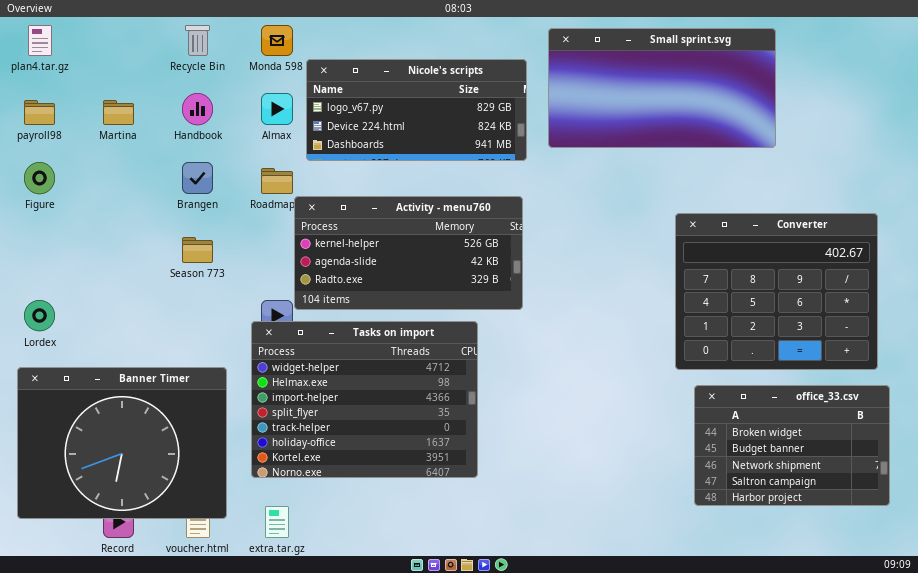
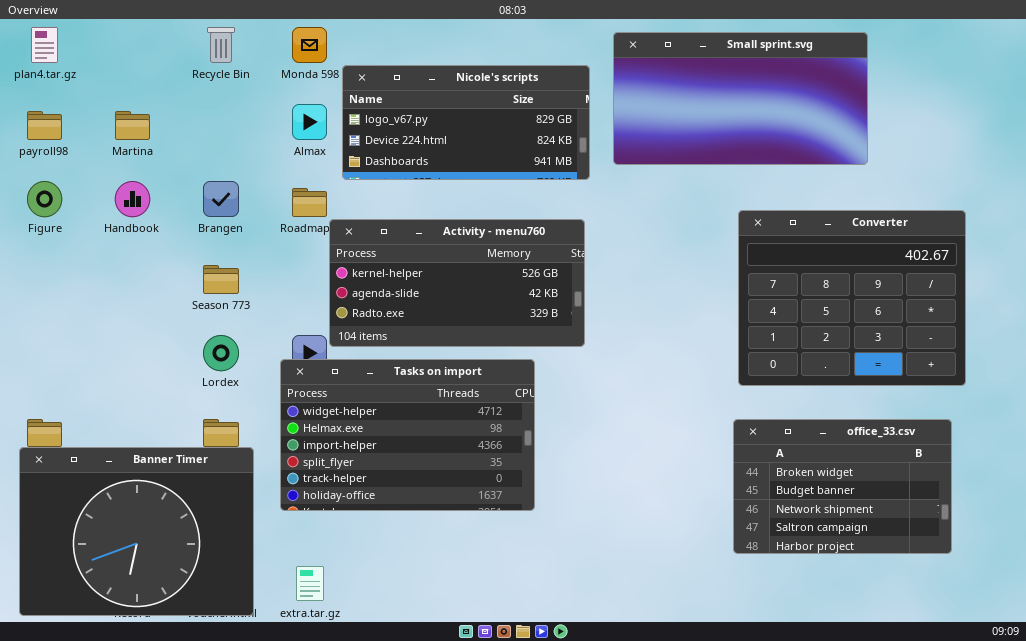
Handbook: [182,93,213,125] -> [115,181,150,217], moved
Converter: [675,213,878,370] -> [738,210,966,386], moved
Lordex: [24,300,55,331] -> [203,335,239,371], moved
Tasks on import: [251,321,478,478] -> [280,359,535,511], resized
Banner Timer: [17,367,227,519] -> [19,447,254,616], moved
office_33.csv: [694,385,890,506] -> [733,419,952,554], moved

